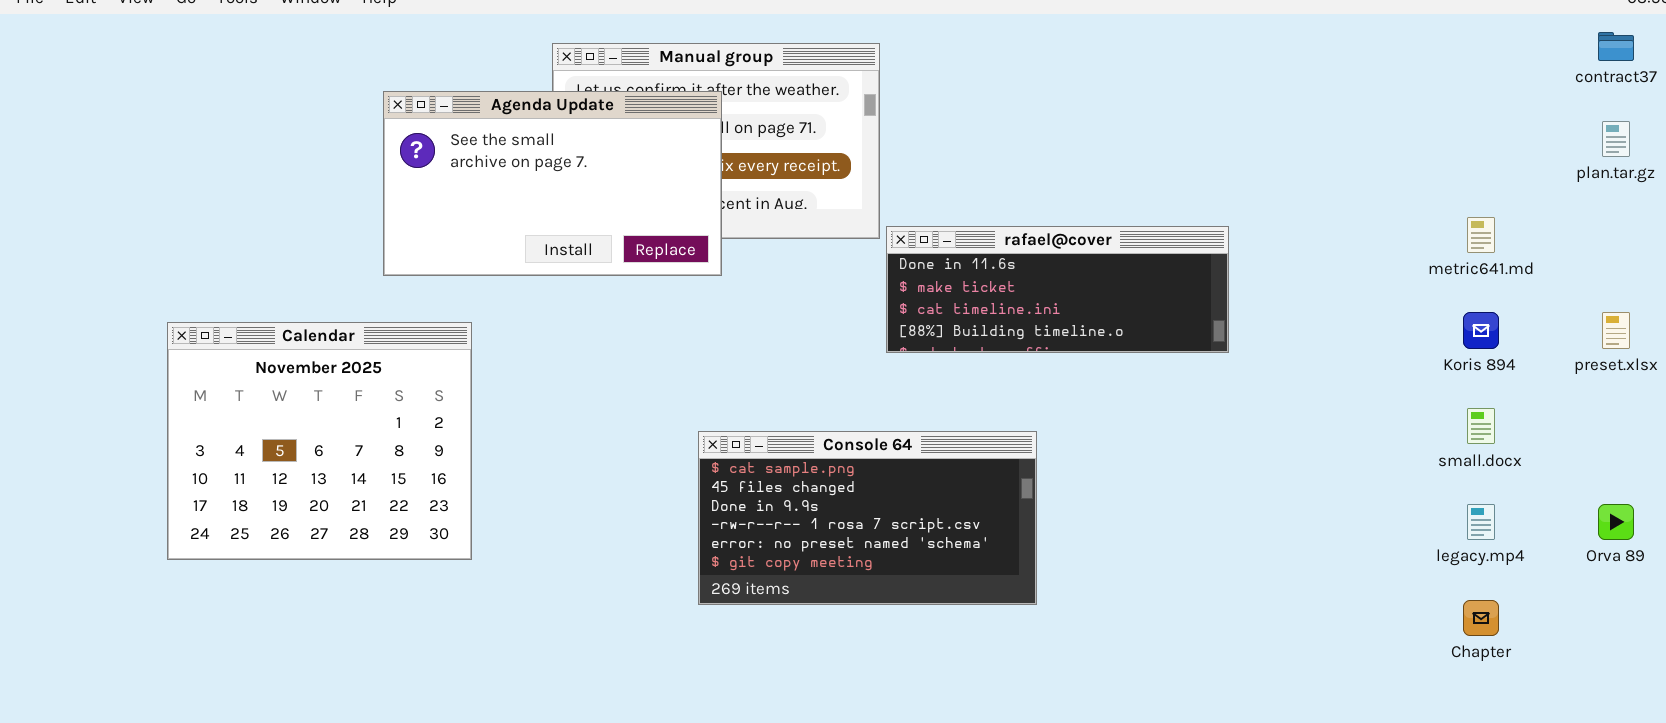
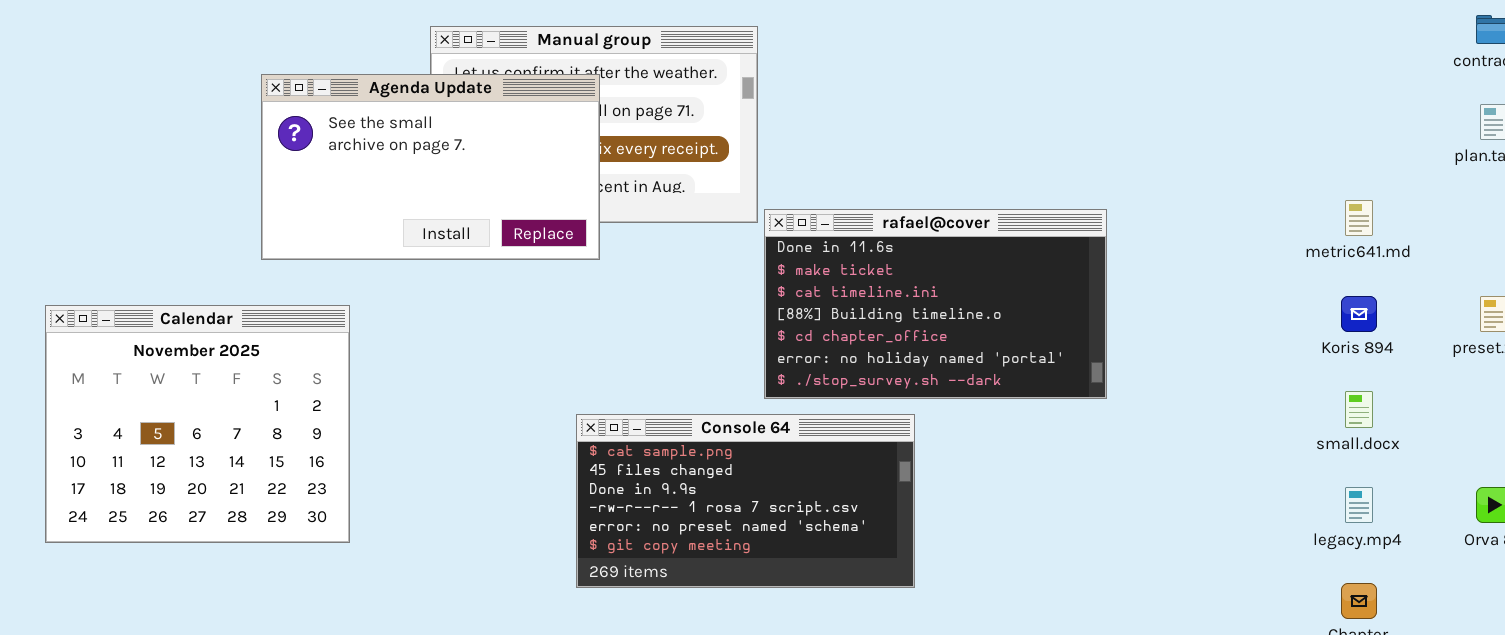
rafael@cover: [886,226,1229,353] -> [764,209,1107,399], resized

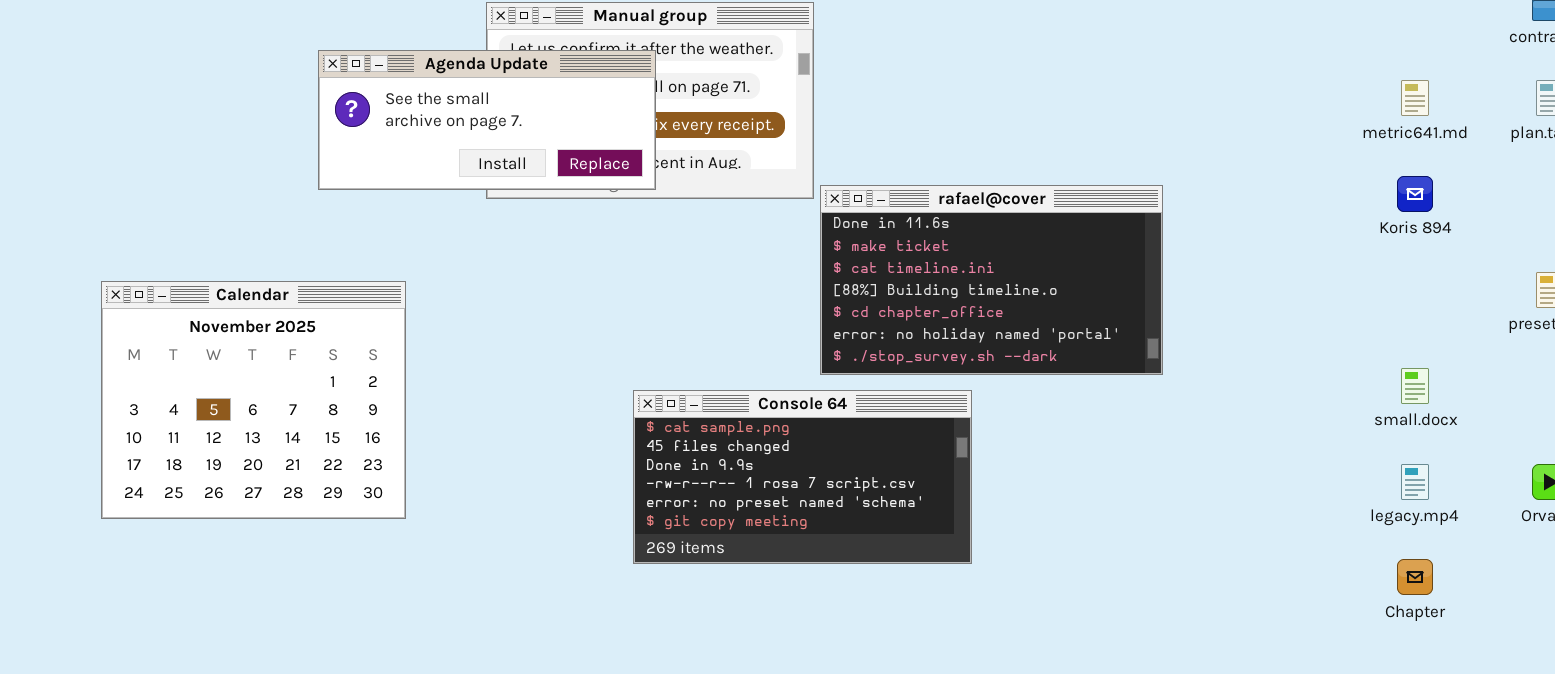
Agenda Update: [261,74,600,260] -> [318,50,656,190], resized
metric641.md: [1345,200,1373,236] -> [1401,80,1429,116], moved
Koris 894: [1341,296,1377,332] -> [1397,176,1433,212], moved

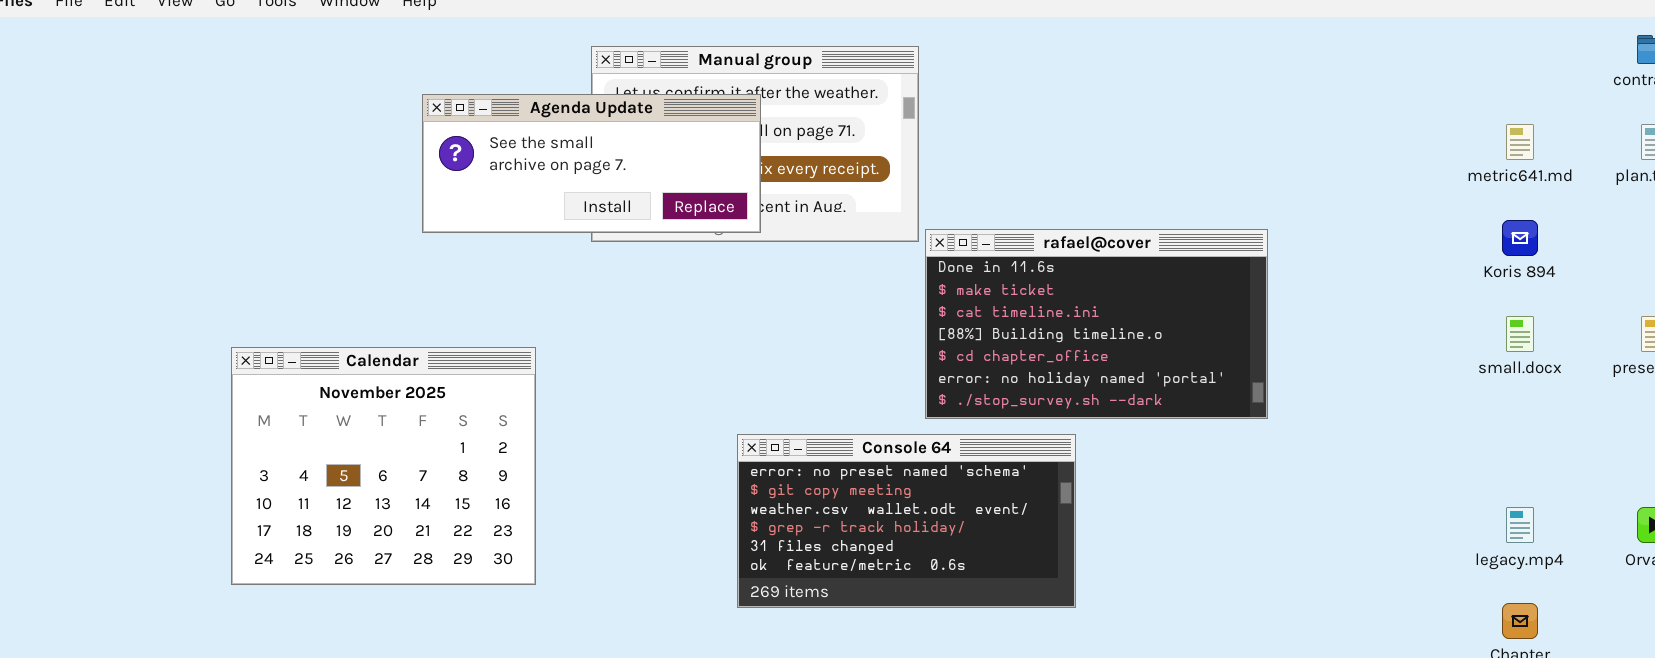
Calendar: [101,281,406,519] -> [231,347,536,585], moved
small.docx: [1401,368,1429,404] -> [1506,316,1534,352], moved
Console 64: [633,390,972,564] -> [737,434,1076,608], scrolled down 4 rows

